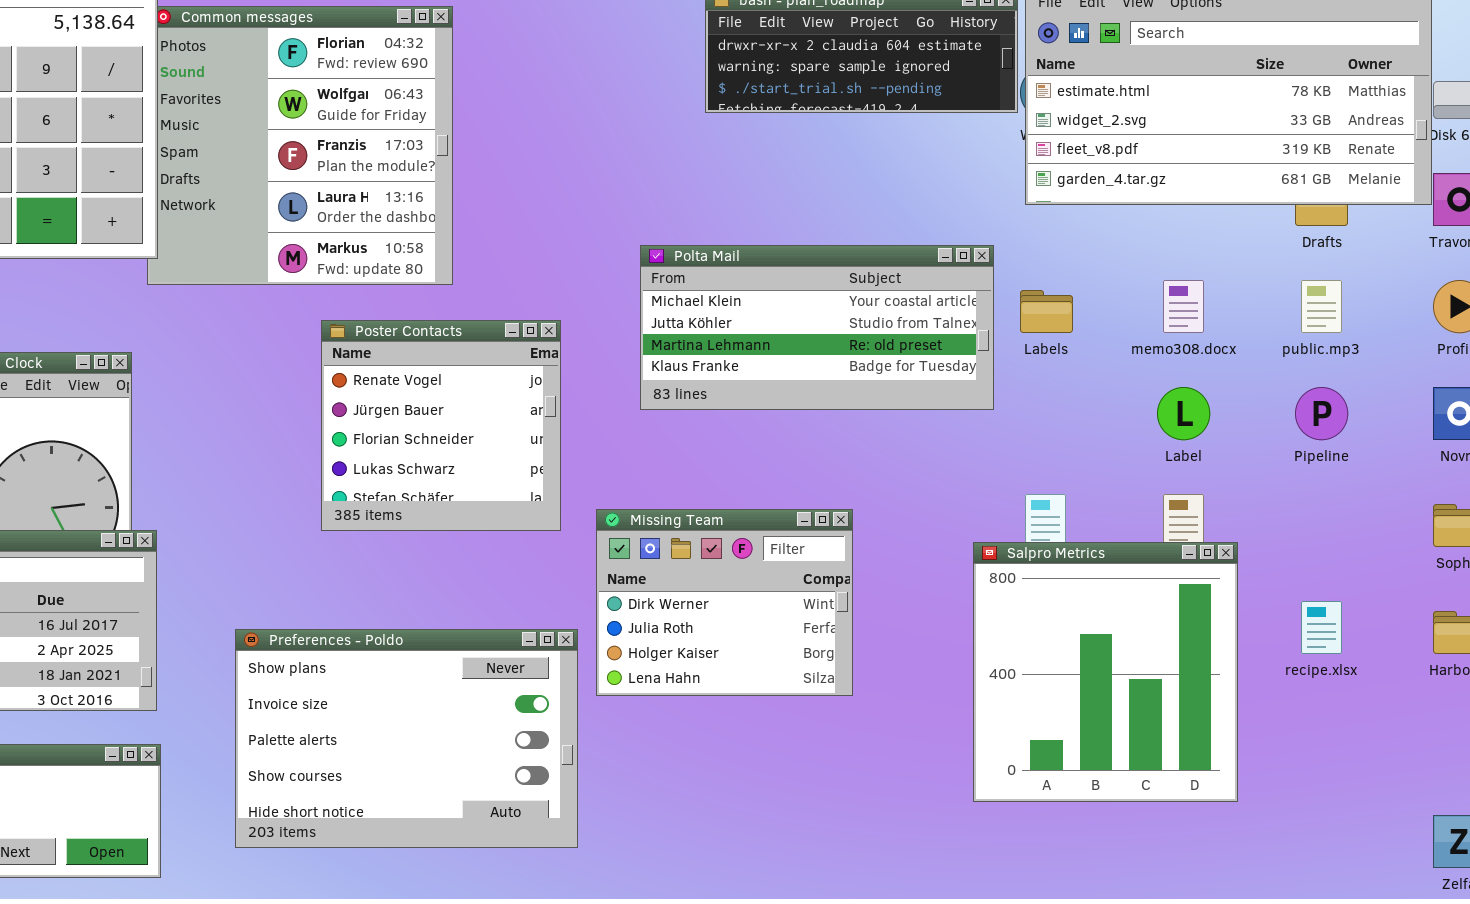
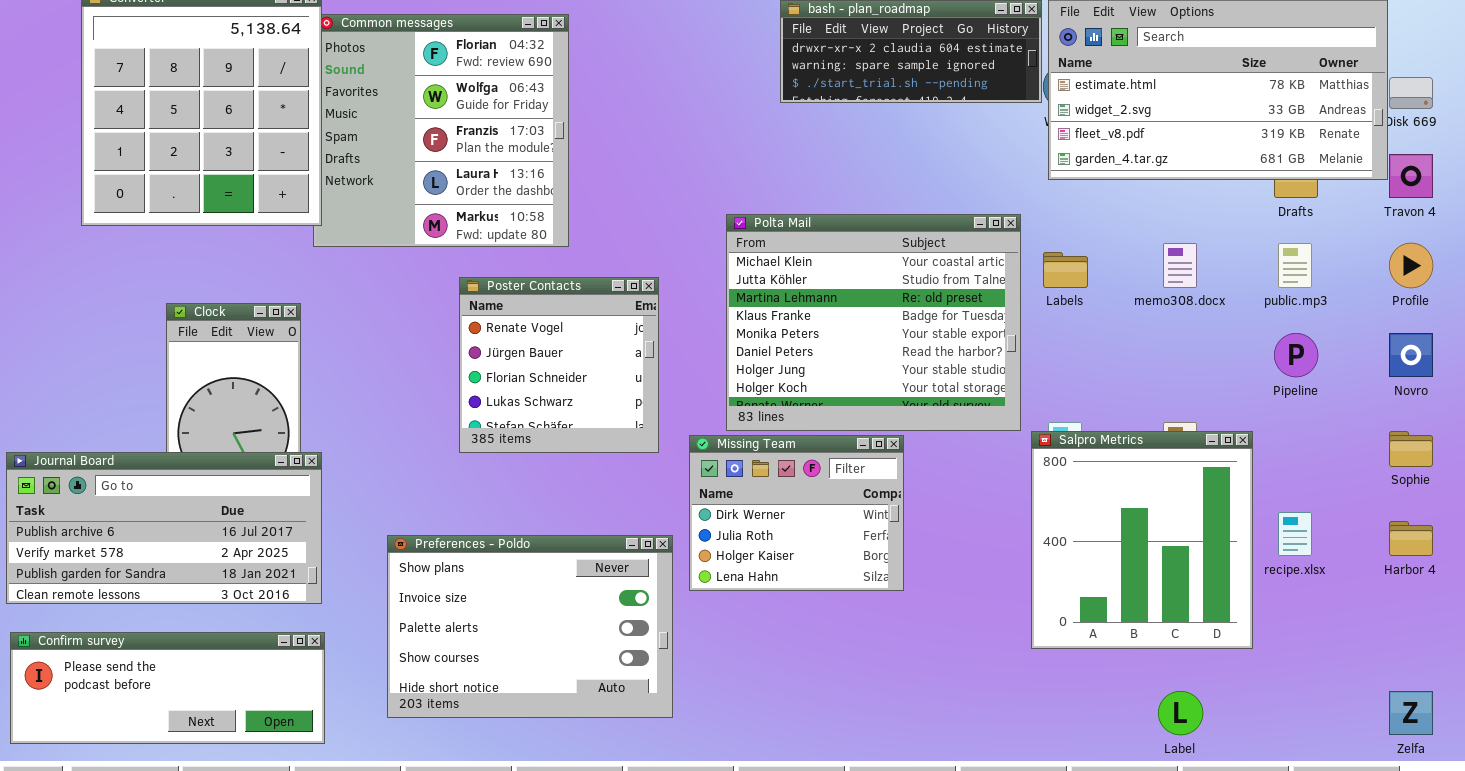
Polta Mail: [640,245,994,410] -> [726,214,1021,431], resized
Label: [1157,387,1210,440] -> [1158,691,1203,735], moved
Salpro Metrics: [973,542,1238,802] -> [1031,431,1253,649], moved

